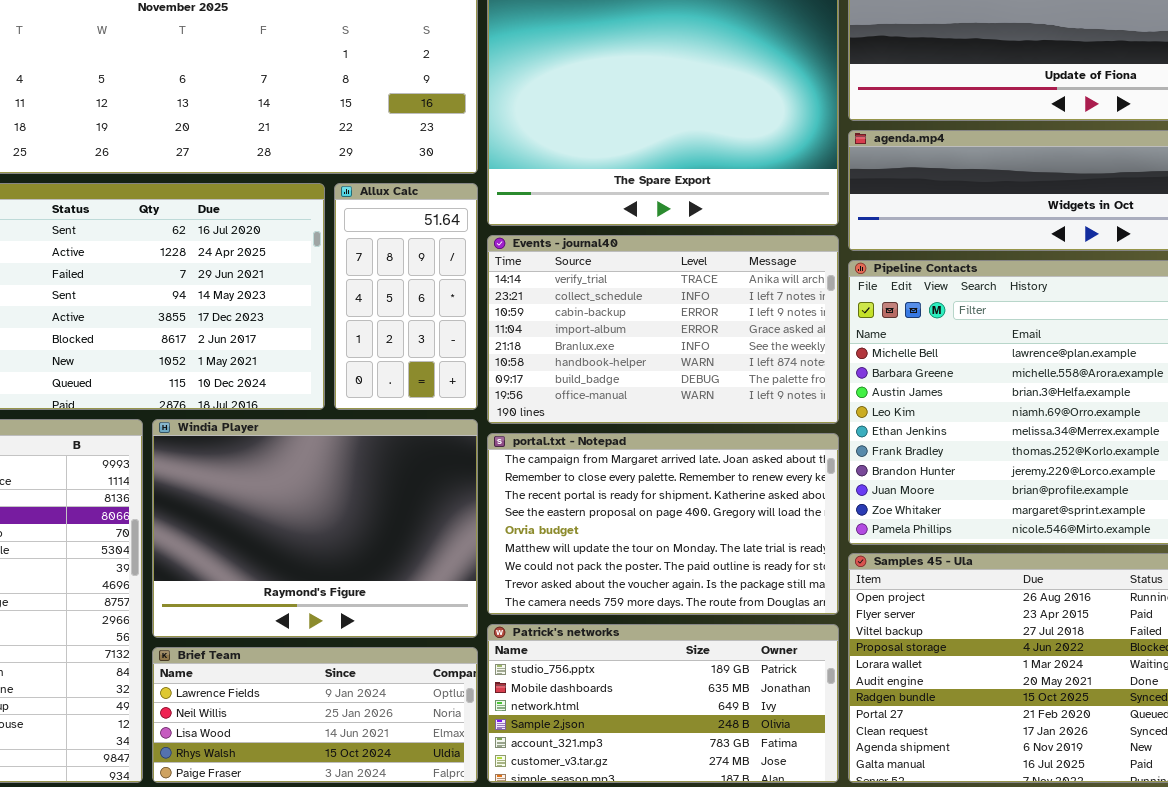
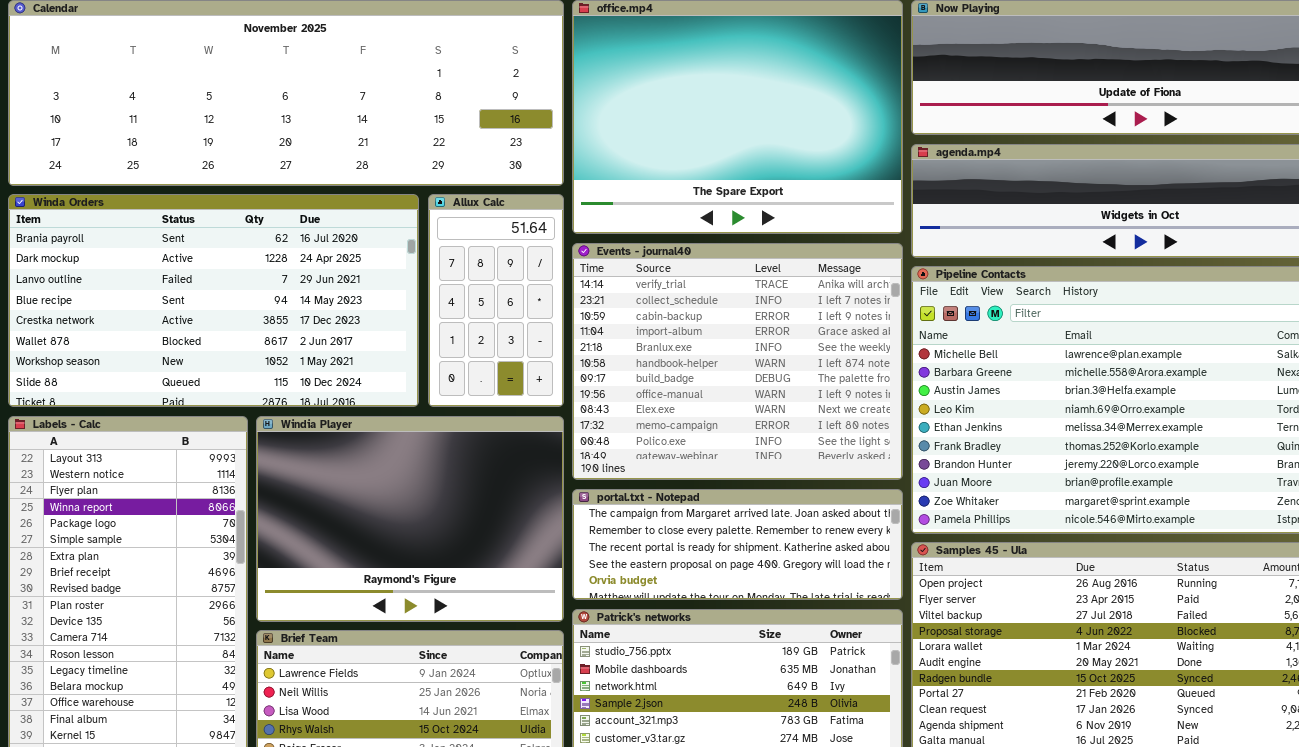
Events - journal40: [487,235,839,424] -> [572,243,903,480], resized
portal.txt - Notepad: [487,433,839,615] -> [572,489,903,600], resized

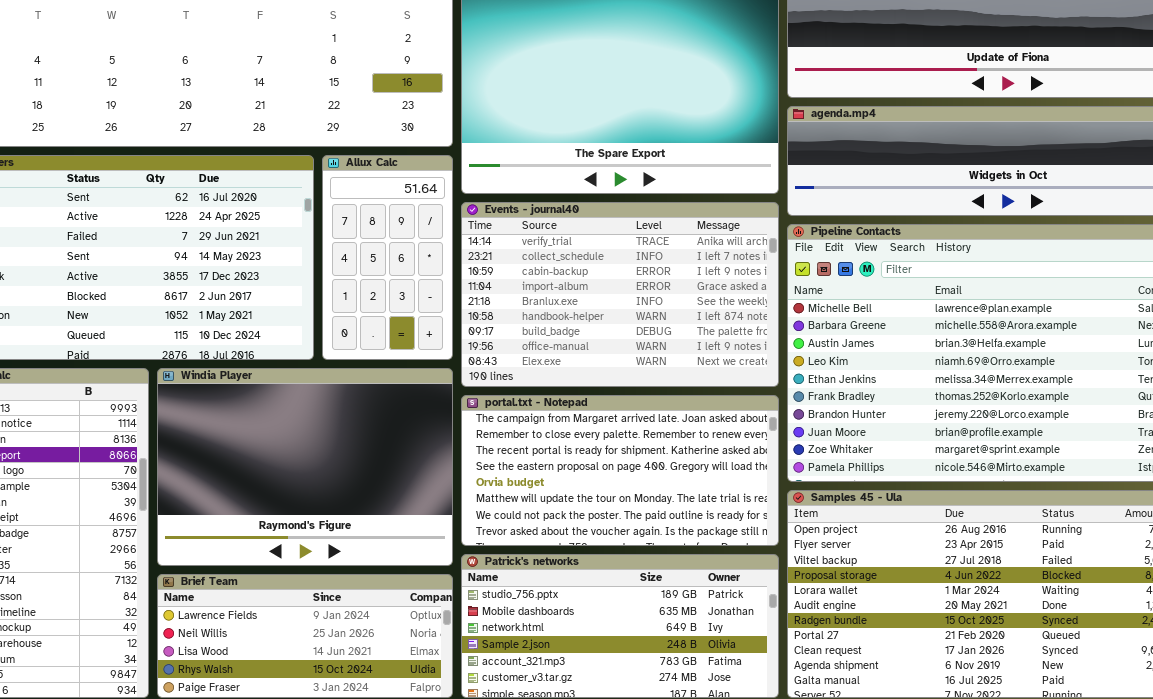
Events - journal40: [572,243,903,480] -> [461,202,779,387], resized
portal.txt - Notepad: [572,489,903,600] -> [461,395,779,546], resized

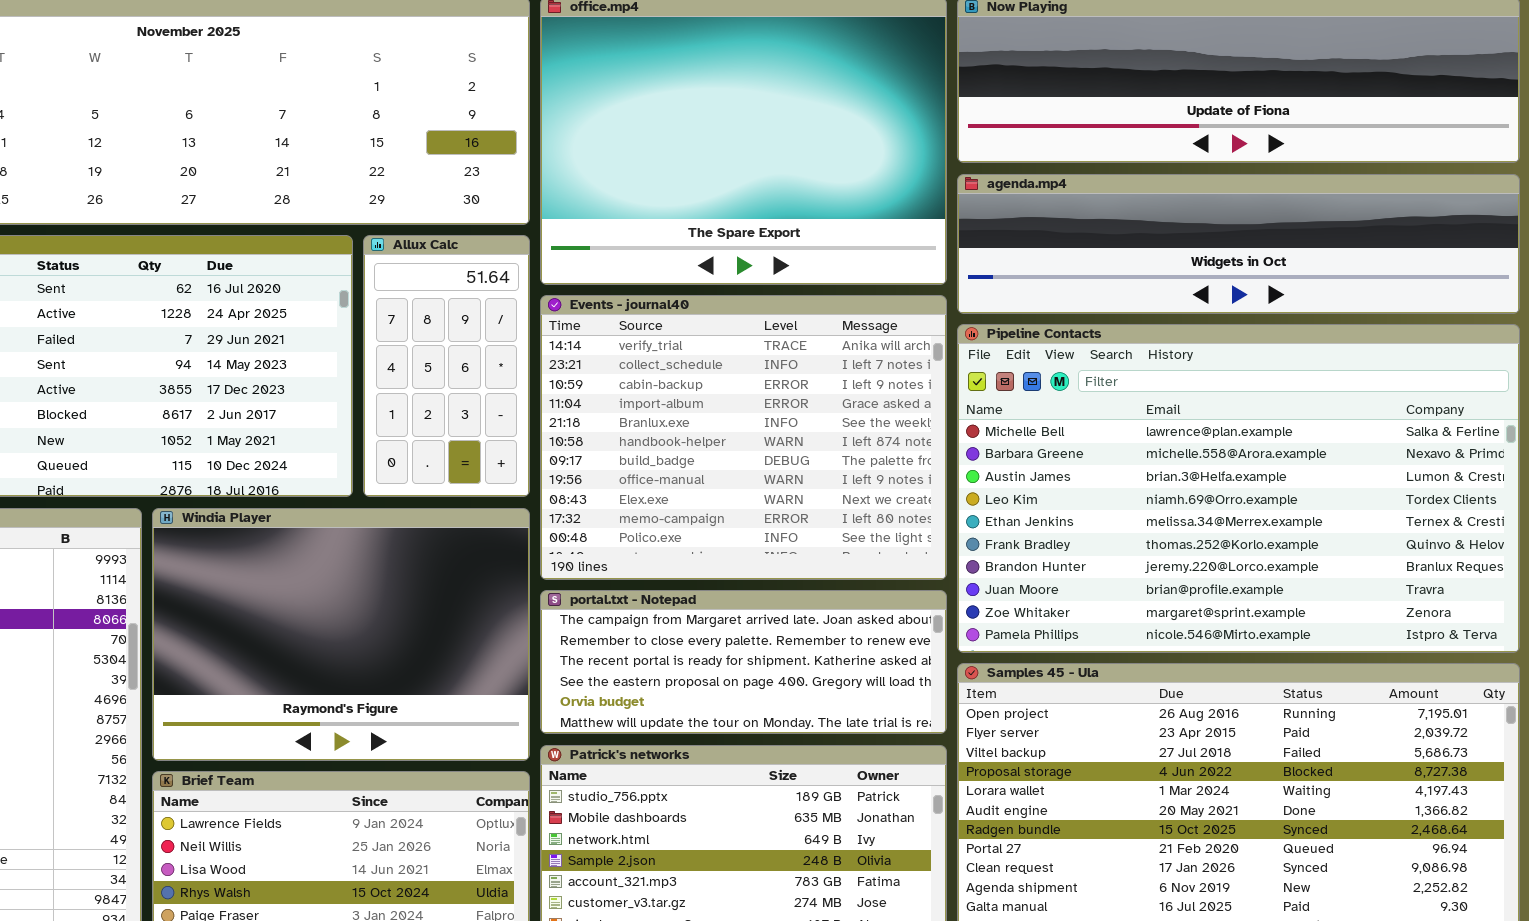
Events - journal40: [461,202,779,387] -> [540,295,947,580], resized
portal.txt - Notepad: [461,395,779,546] -> [540,590,947,734], resized

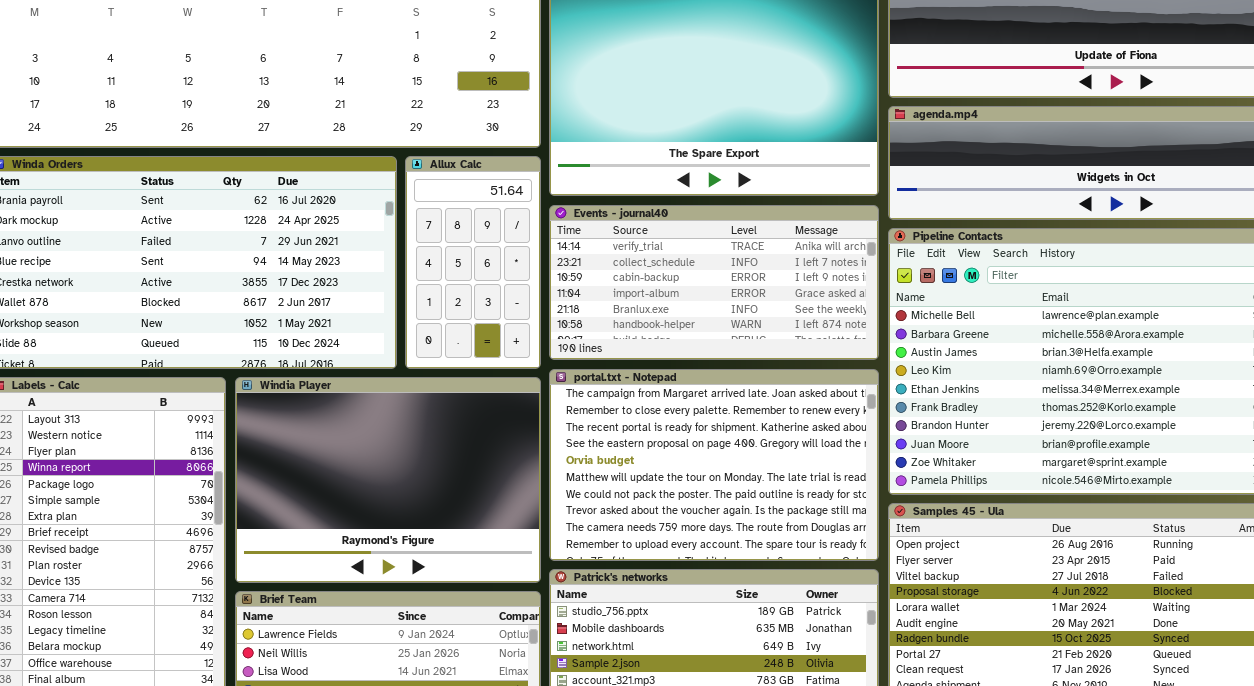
Events - journal40: [540,295,947,580] -> [549,205,879,360], resized
portal.txt - Notepad: [540,590,947,734] -> [549,369,879,561], resized

